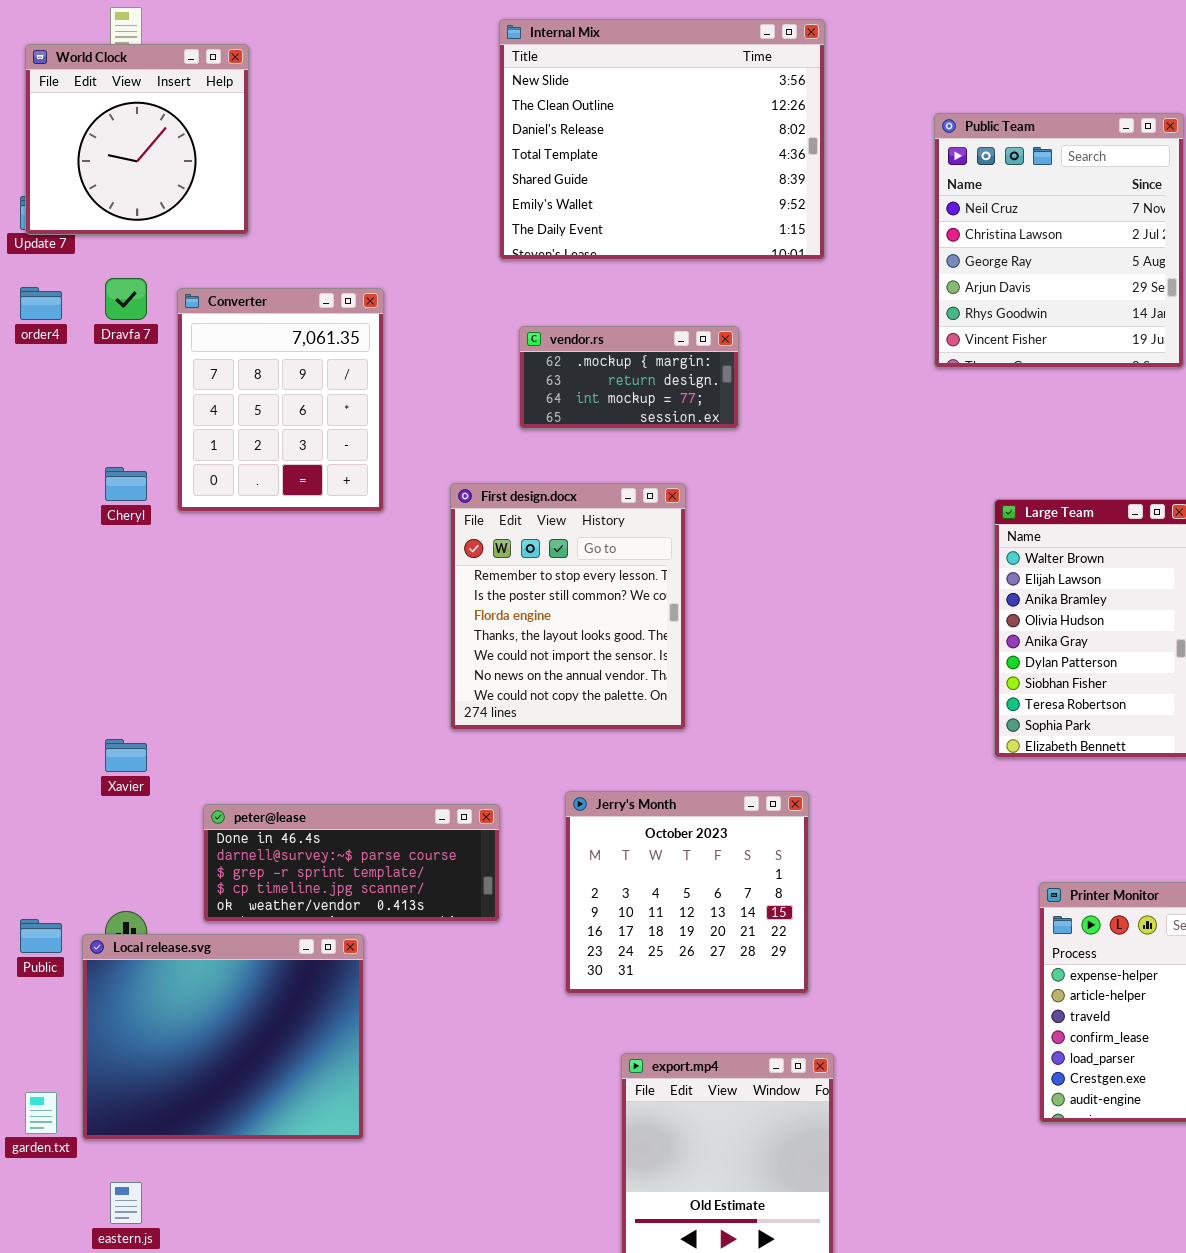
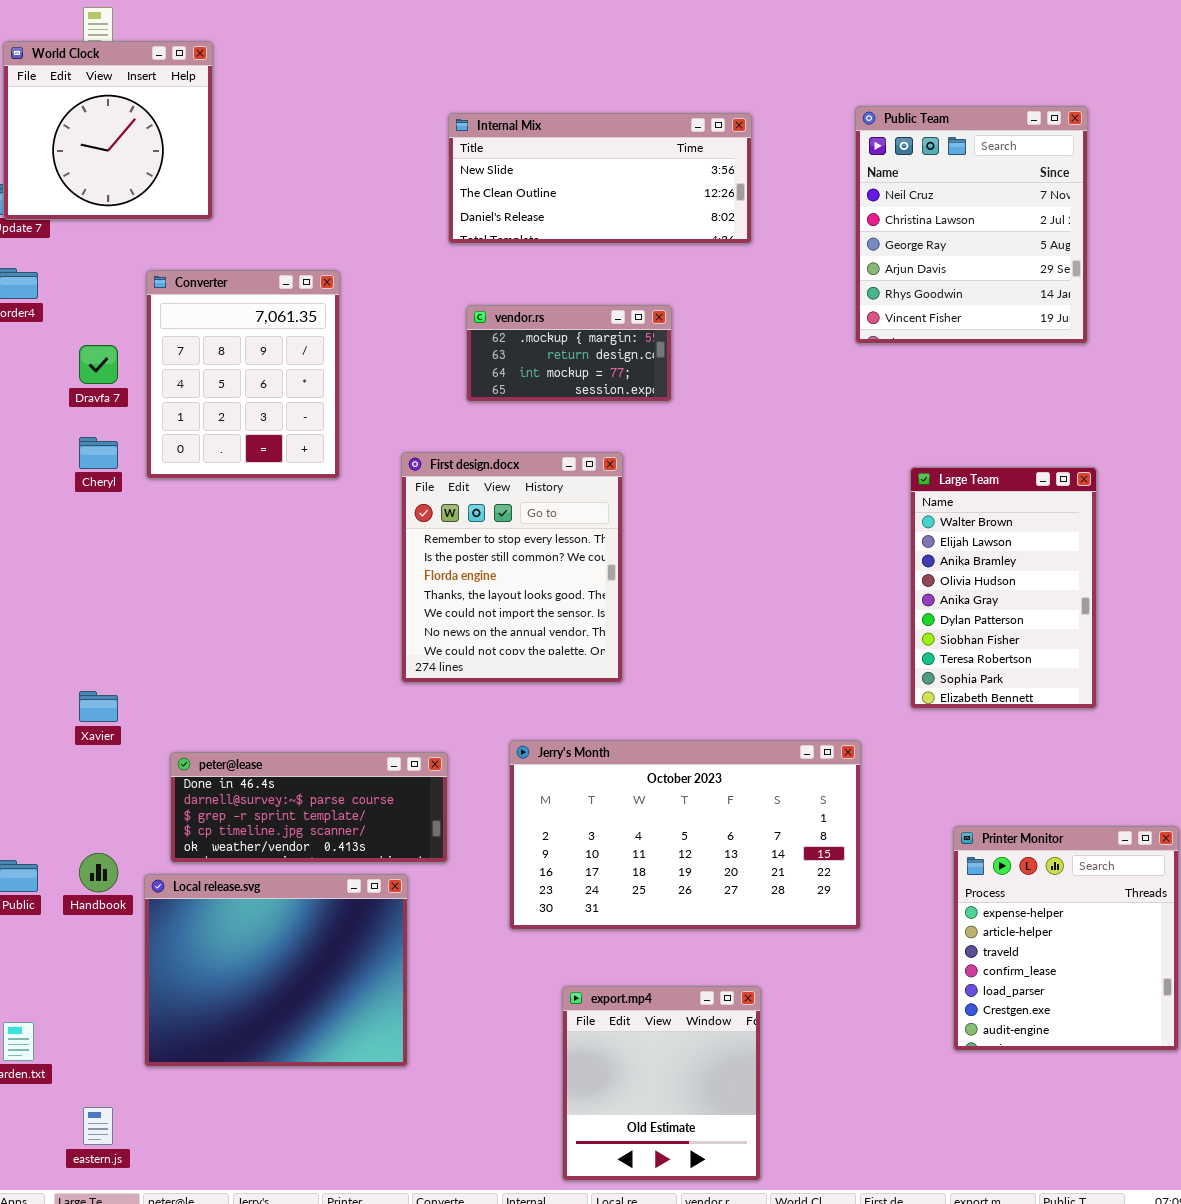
Internal Mix: [499,19,825,260] -> [448,113,752,244], resized
Dravfa 7: [105,278,147,320] -> [79,345,118,384], moved
Jerry's Month: [565,791,809,994] -> [509,740,861,930], resized
Local release.svg: [82,934,364,1140] -> [144,874,408,1067], moved

